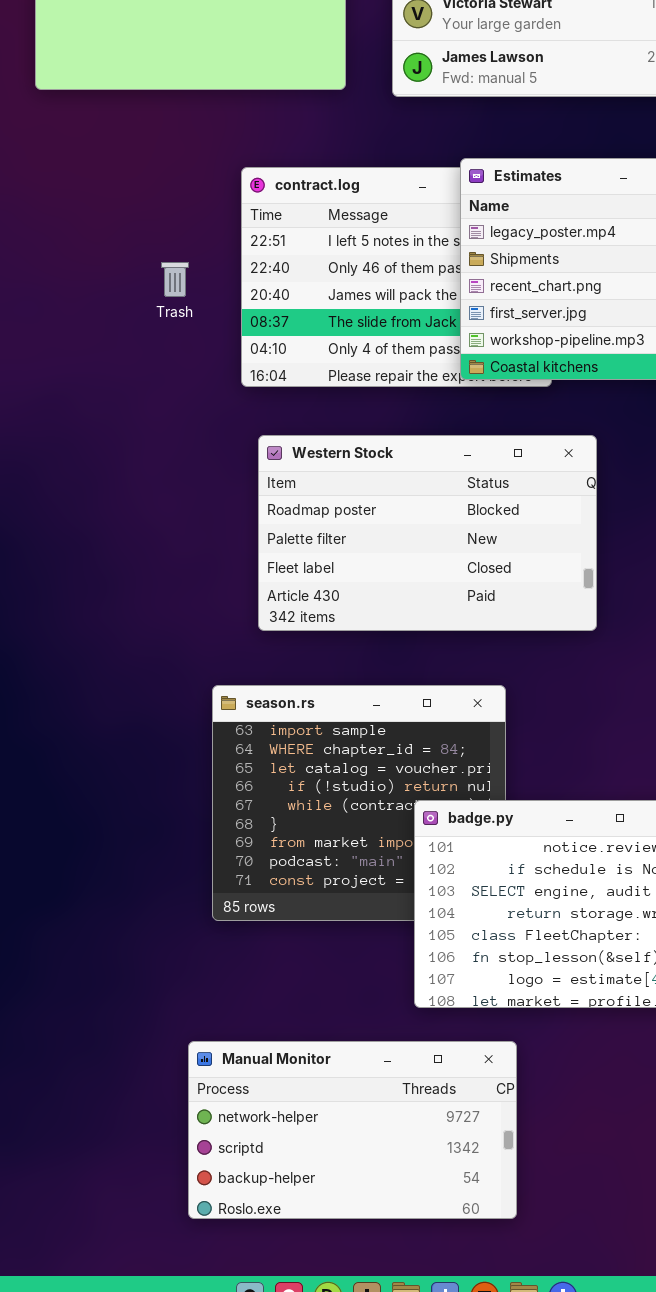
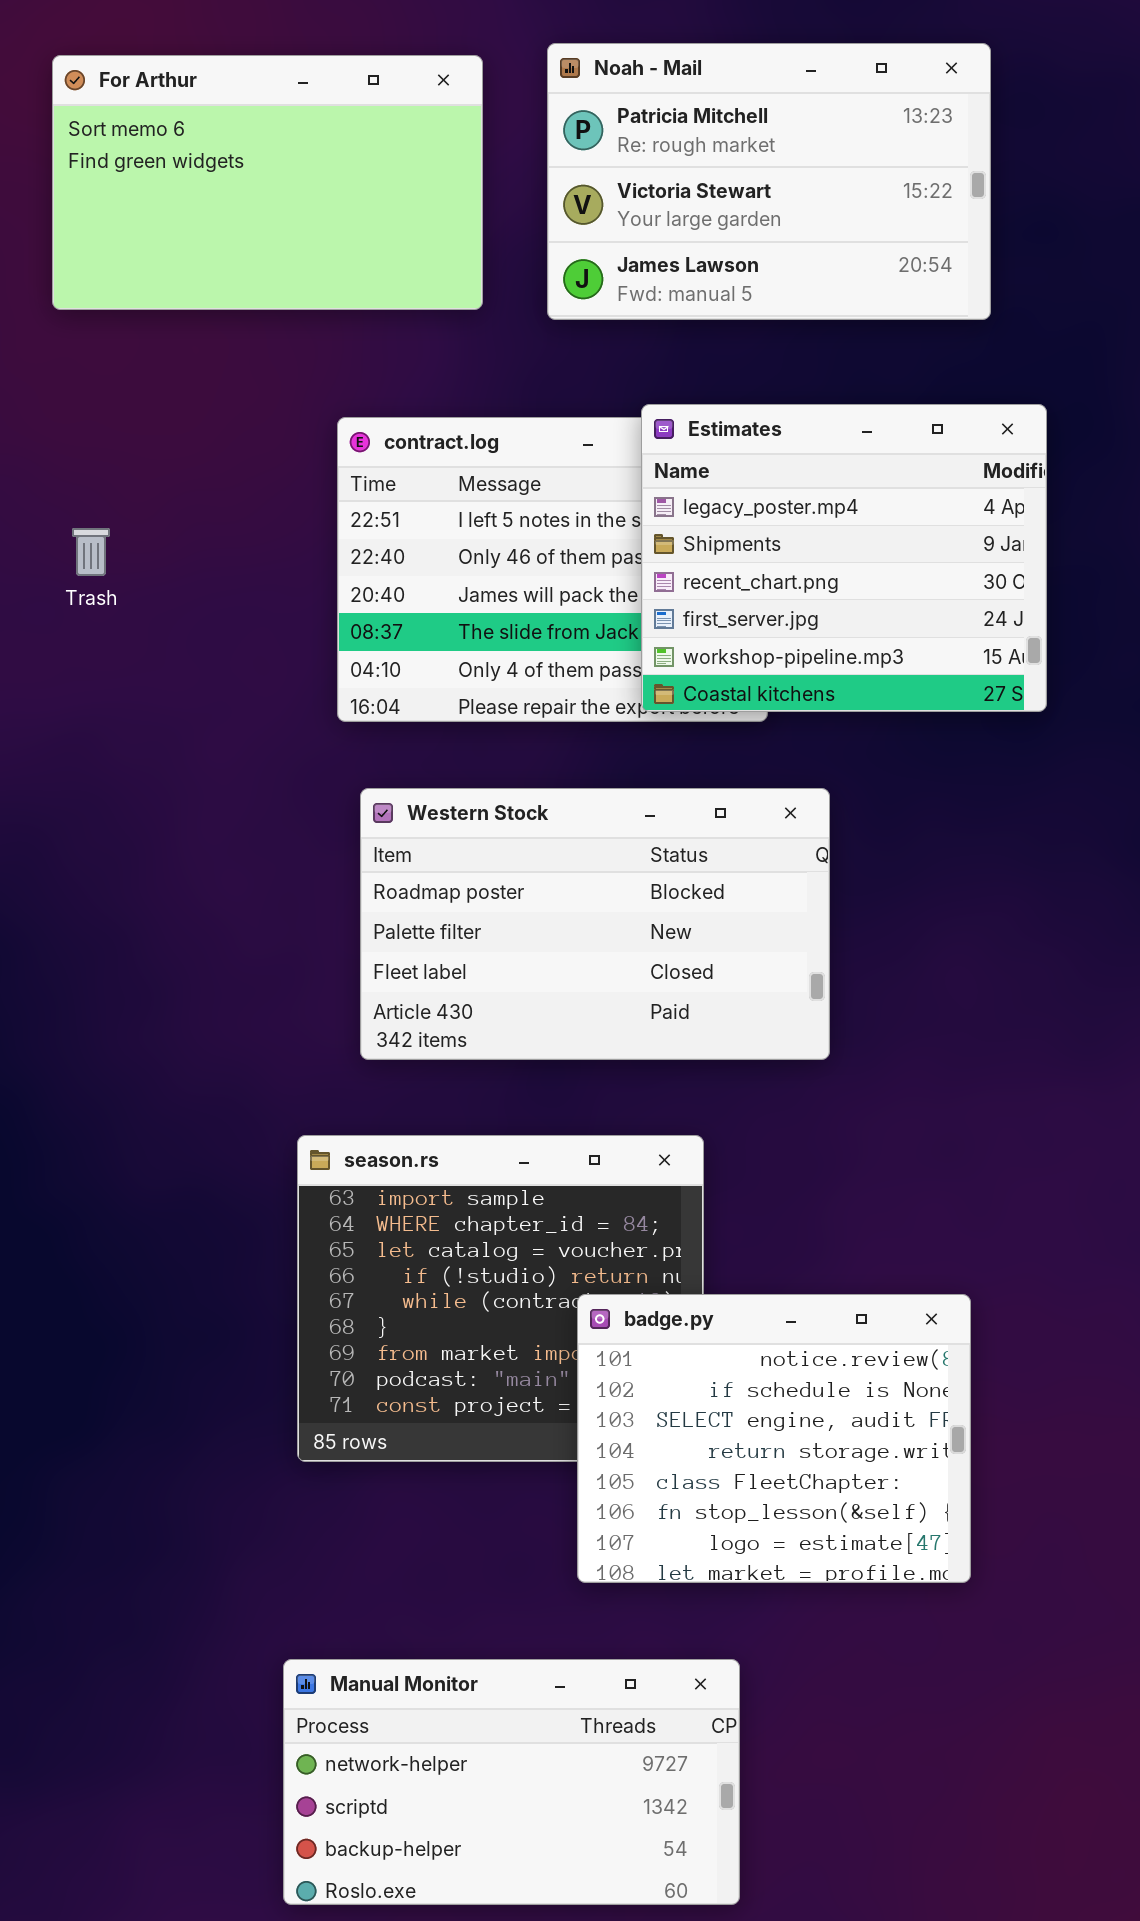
Trash: [161,262,189,297] -> [72,528,110,576], moved
Manual Monitor: [188,1041,517,1219] -> [283,1659,740,1905], moved

